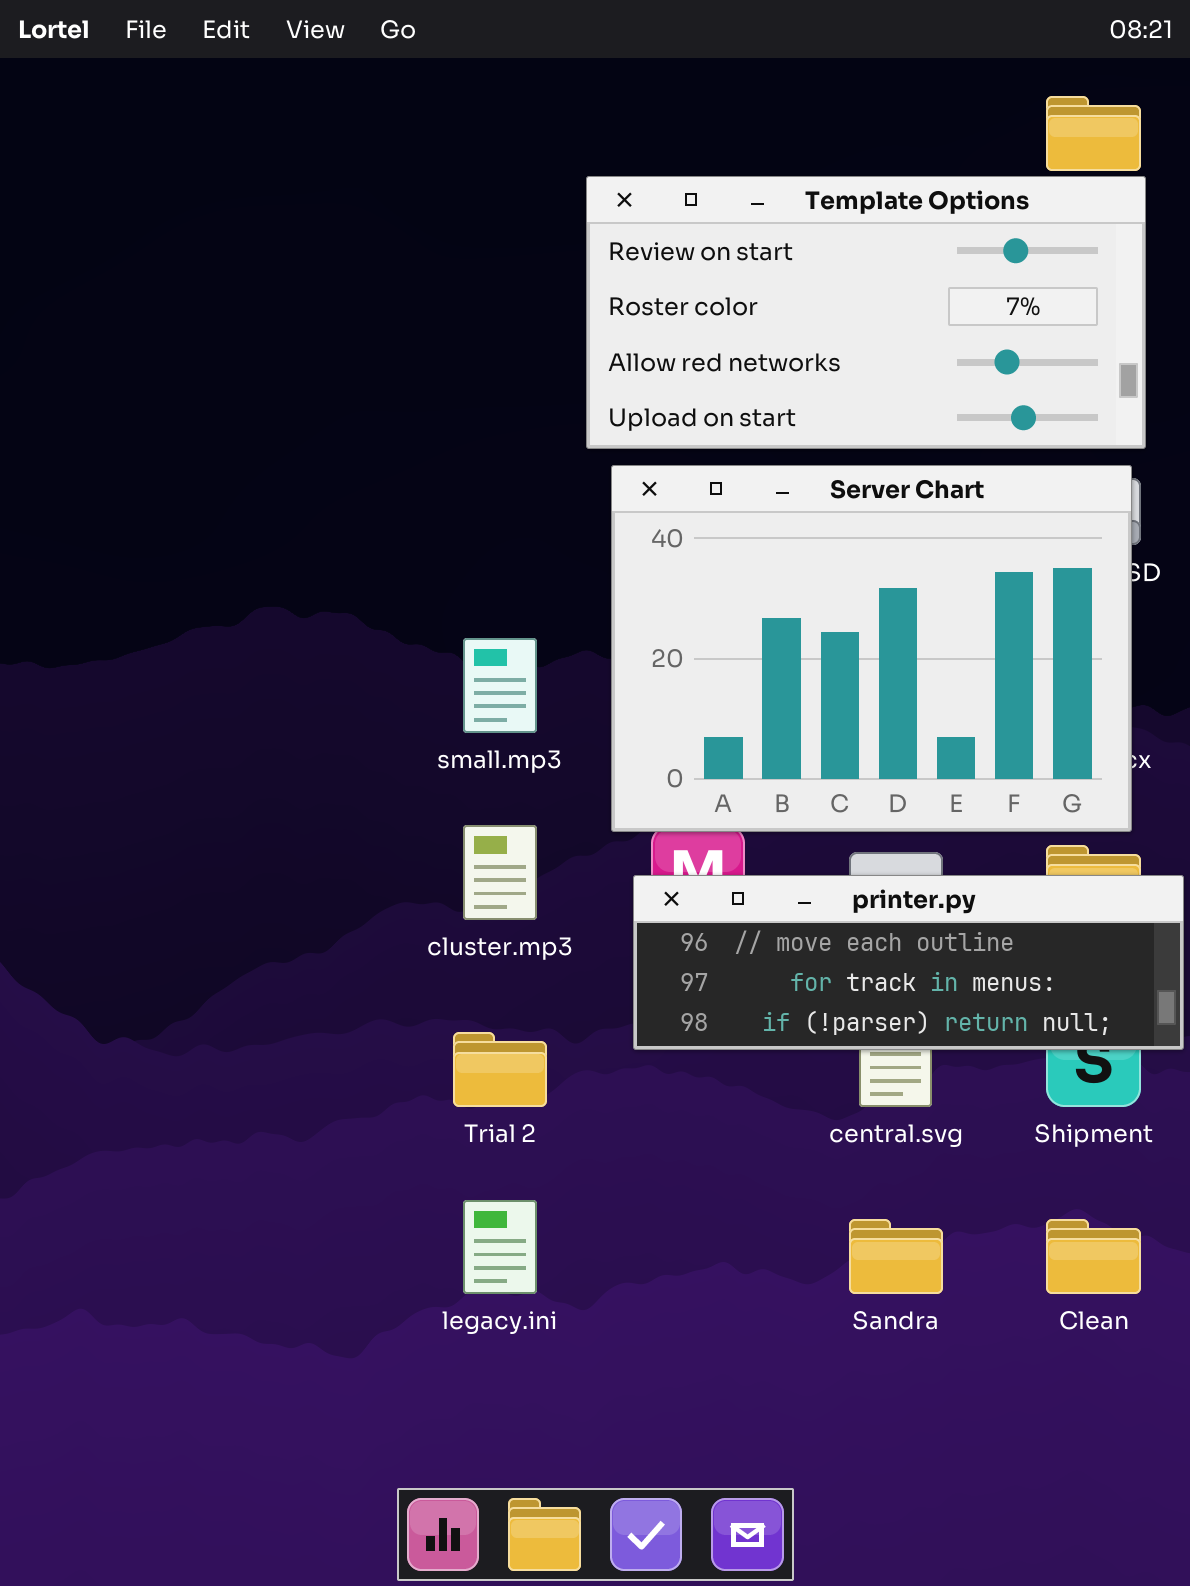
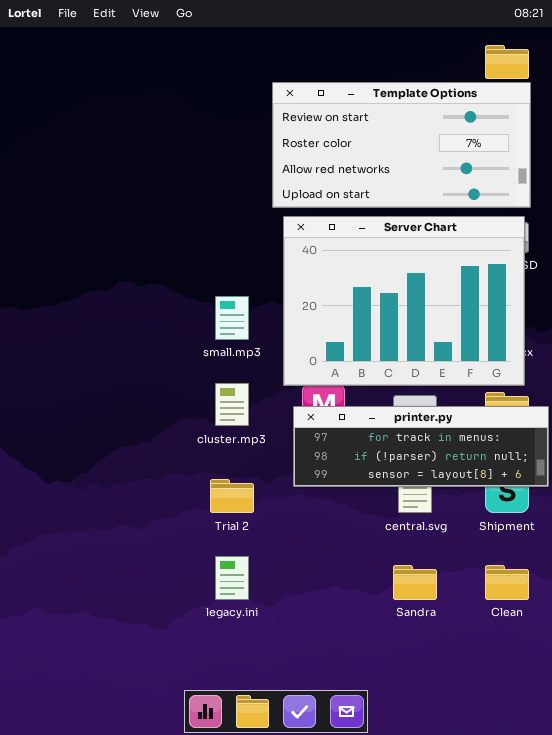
printer.py: [633,875,1184,1050] -> [293,406,549,487], scrolled down 1 row

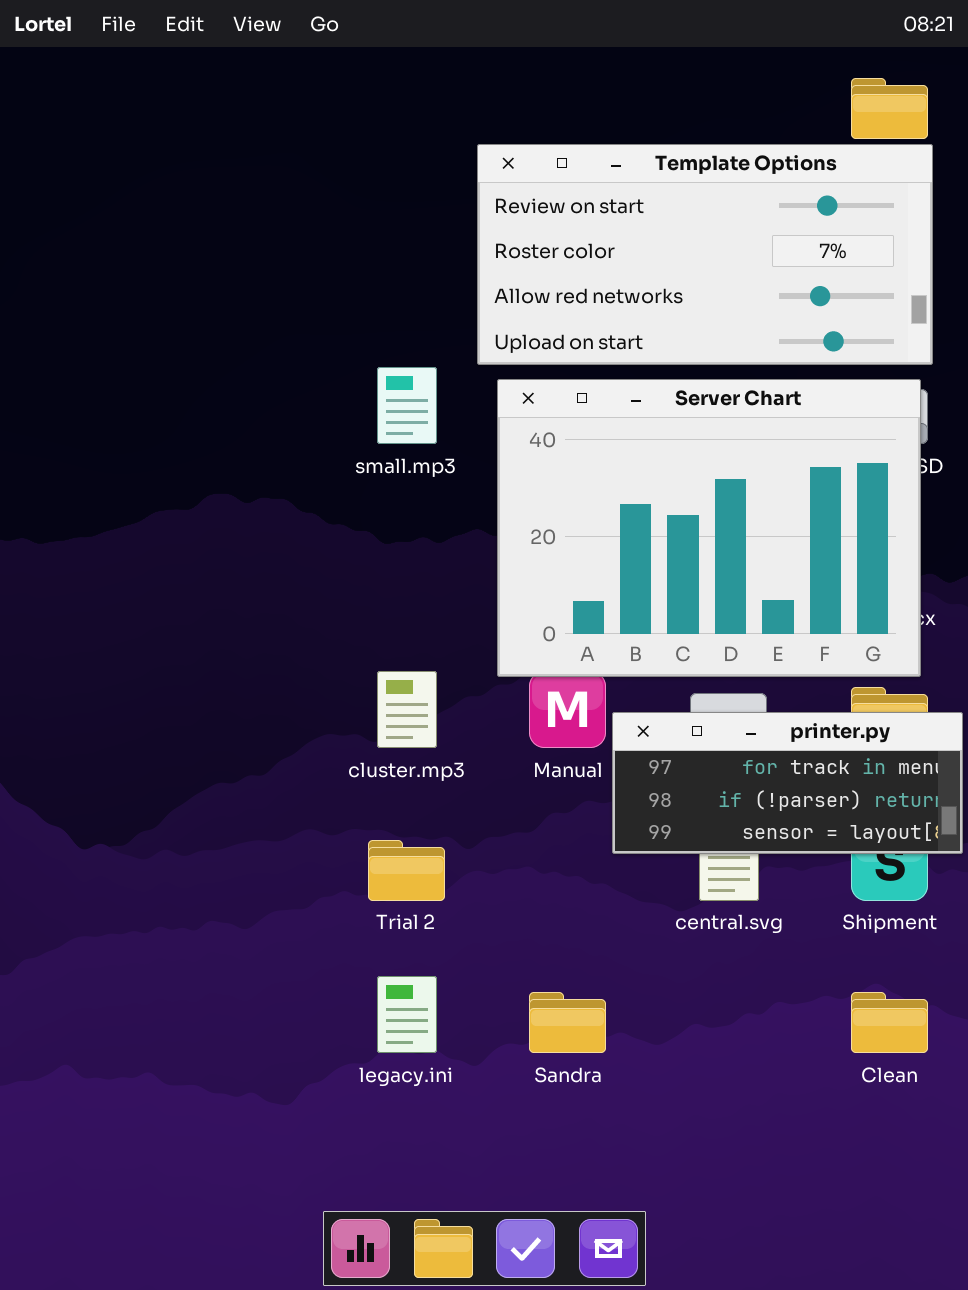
small.mp3: [215,296,249,340] -> [377,367,437,444], moved
printer.py: [293,406,549,487] -> [612,712,963,854], resized
Sandra: [393,565,437,600] -> [529,992,606,1053], moved

